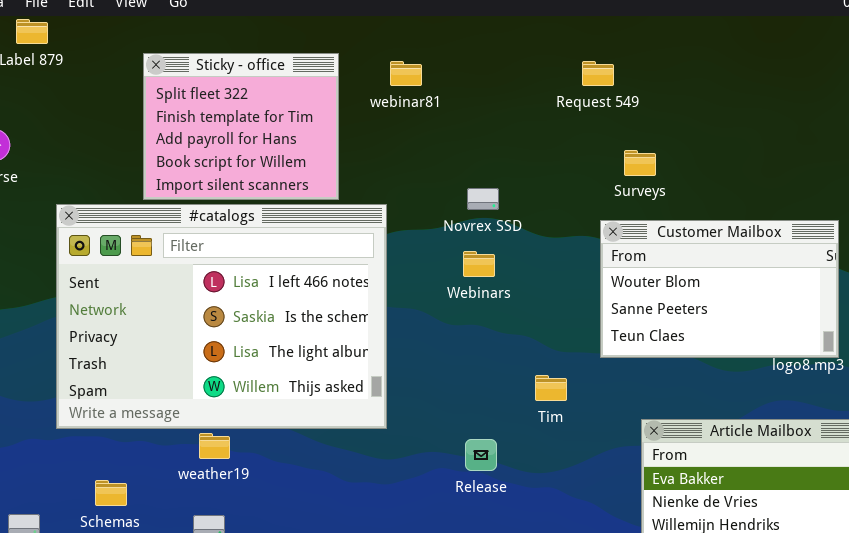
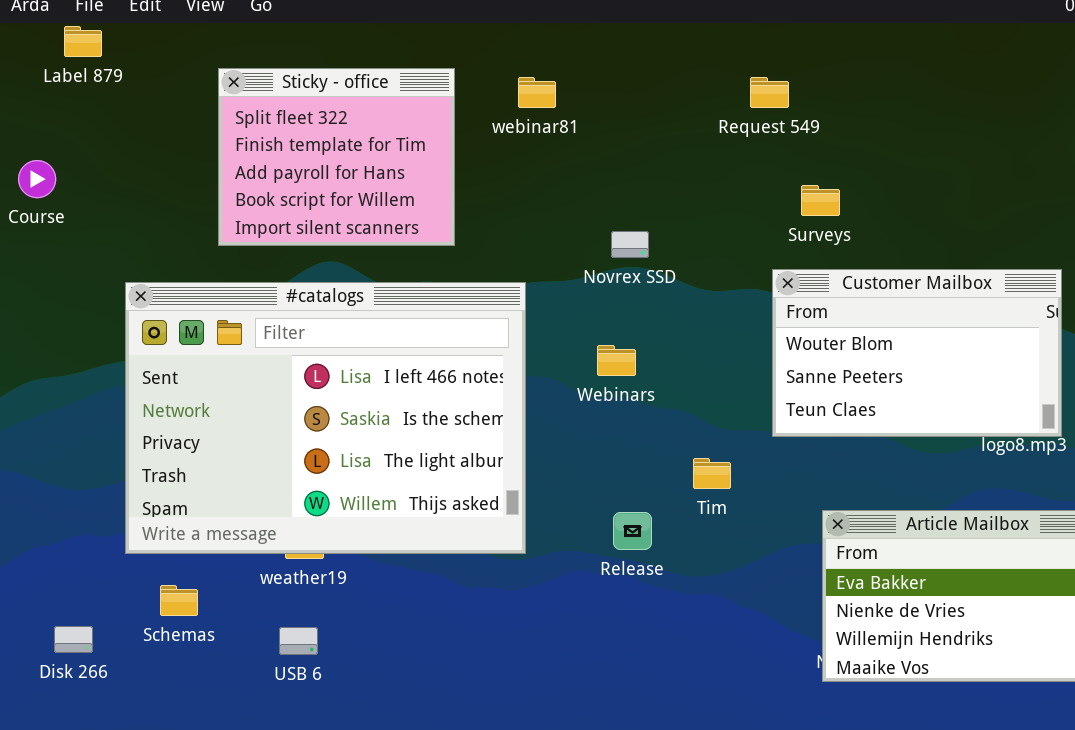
#catalogs: [56,204,387,429] -> [125,282,526,554], moved
Webinars: [463,251,495,277] -> [597,345,636,376], moved
Release: [465,439,497,471] -> [613,512,652,550], moved

